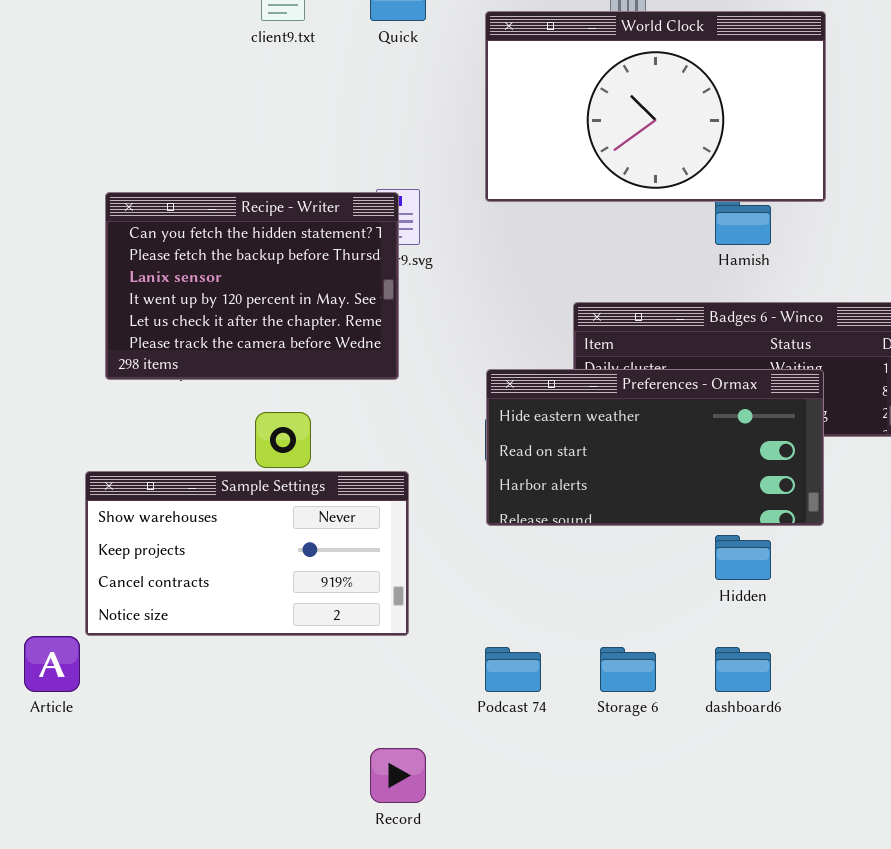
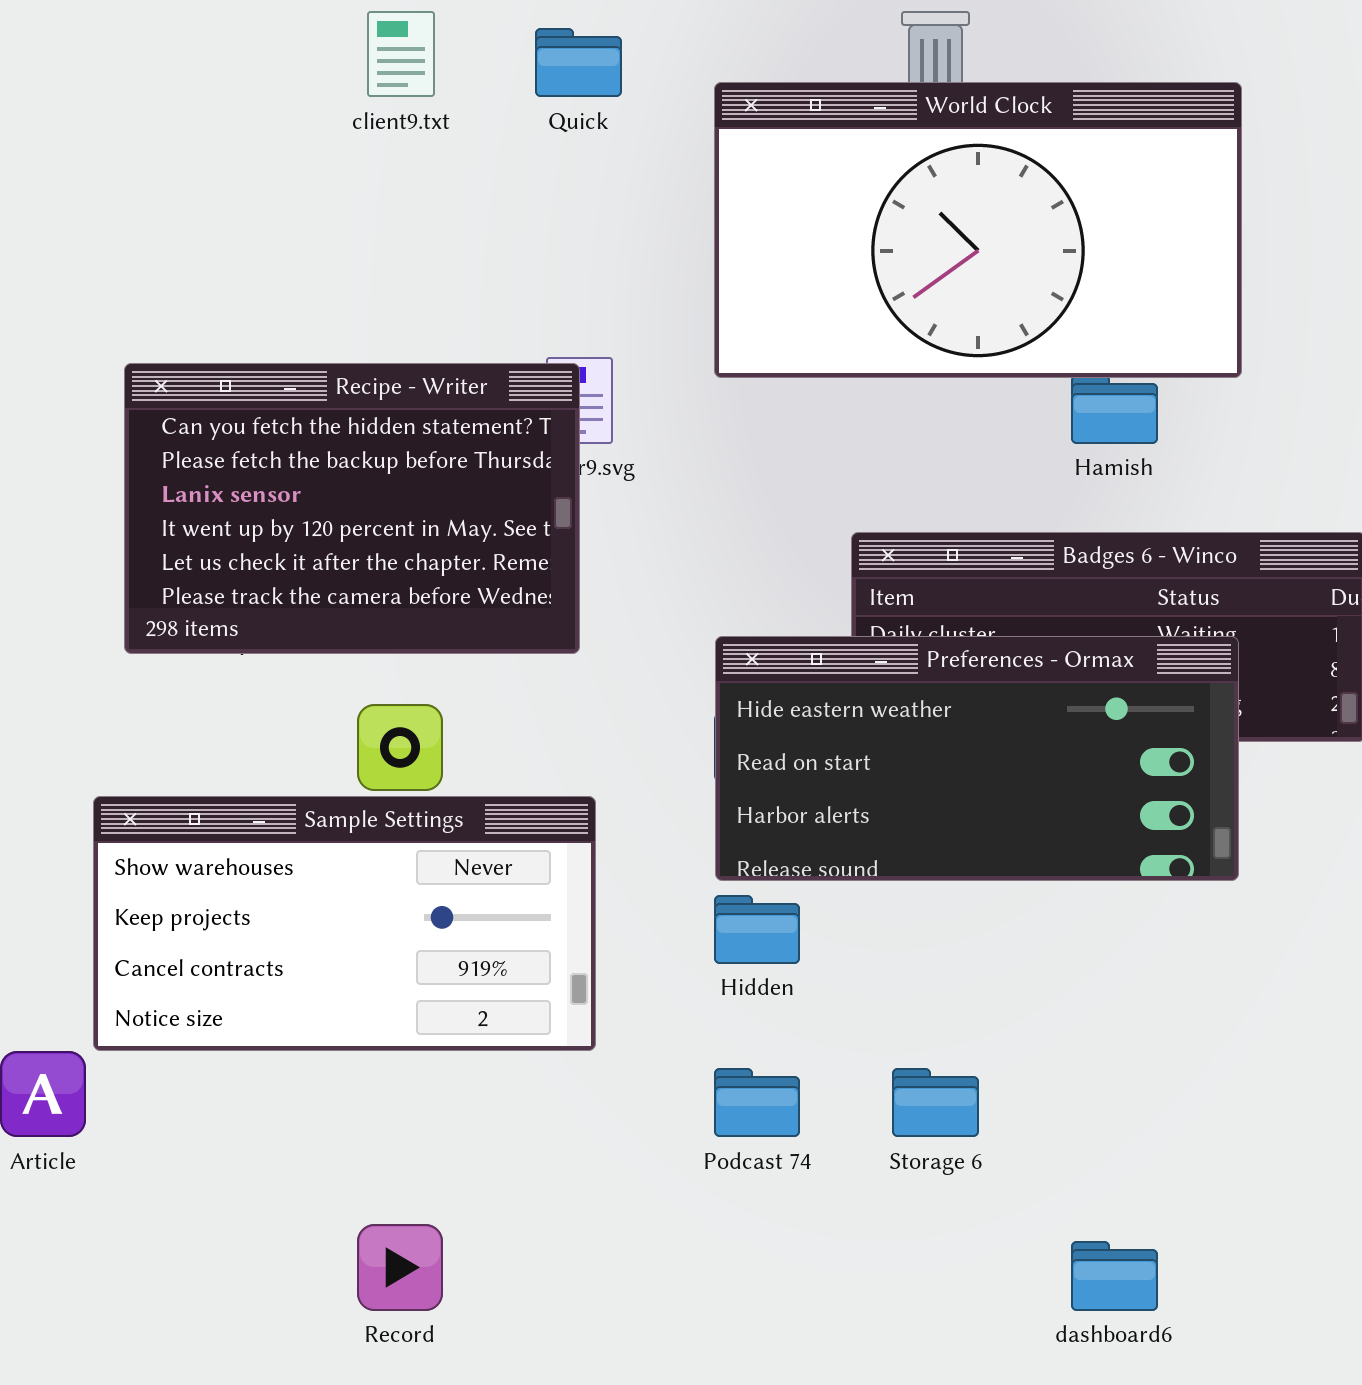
Hidden: [715,535,771,580] -> [714,895,800,964], moved
dashboard6: [715,647,771,692] -> [1071,1241,1158,1311], moved
Record: [370,748,426,803] -> [357,1224,443,1311], moved

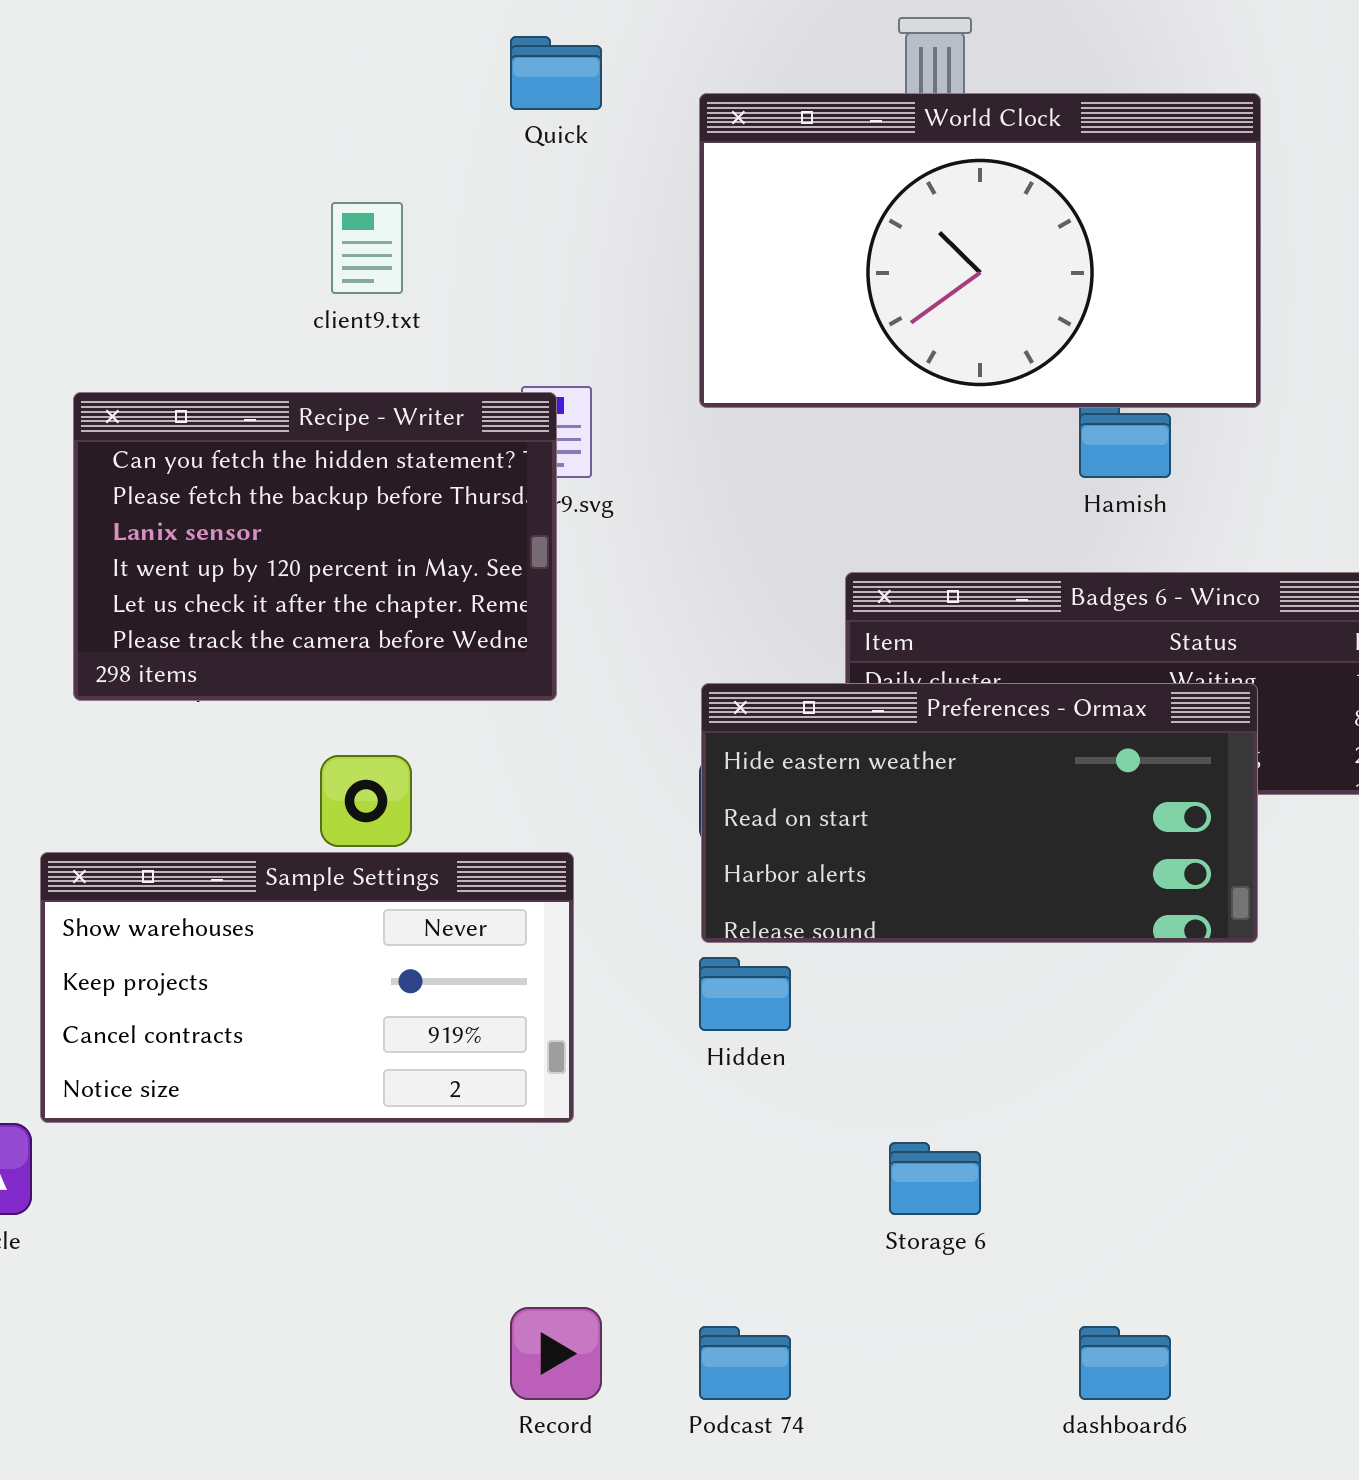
client9.txt: [367,11,435,97] -> [331,202,403,294], moved
Podcast 74: [714,1068,800,1137] -> [699,1326,791,1400], moved
Record: [357,1224,443,1311] -> [510,1307,602,1400], moved

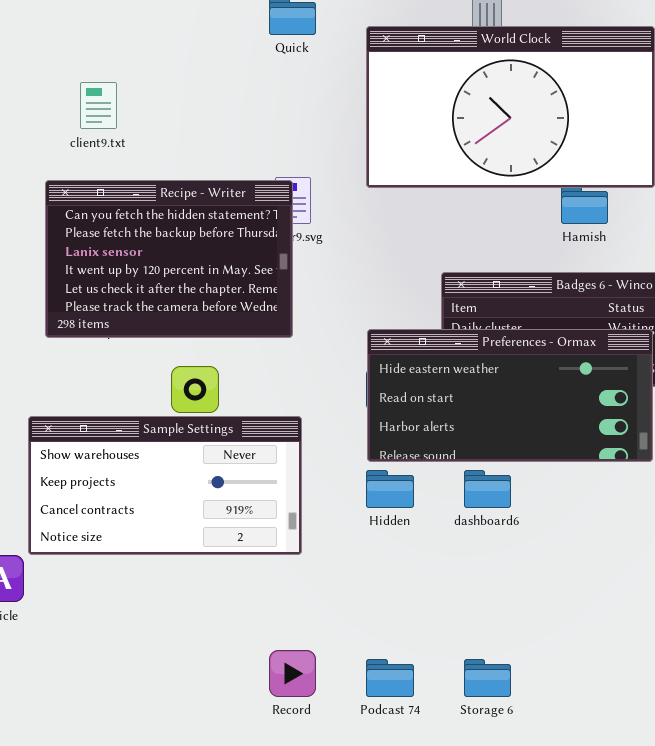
client9.txt: [331,202,403,294] -> [80,82,117,129], moved
Storage 6: [889,1142,981,1215] -> [464,659,511,697], moved
dashboard6: [1079,1326,1171,1400] -> [464,470,511,508], moved

